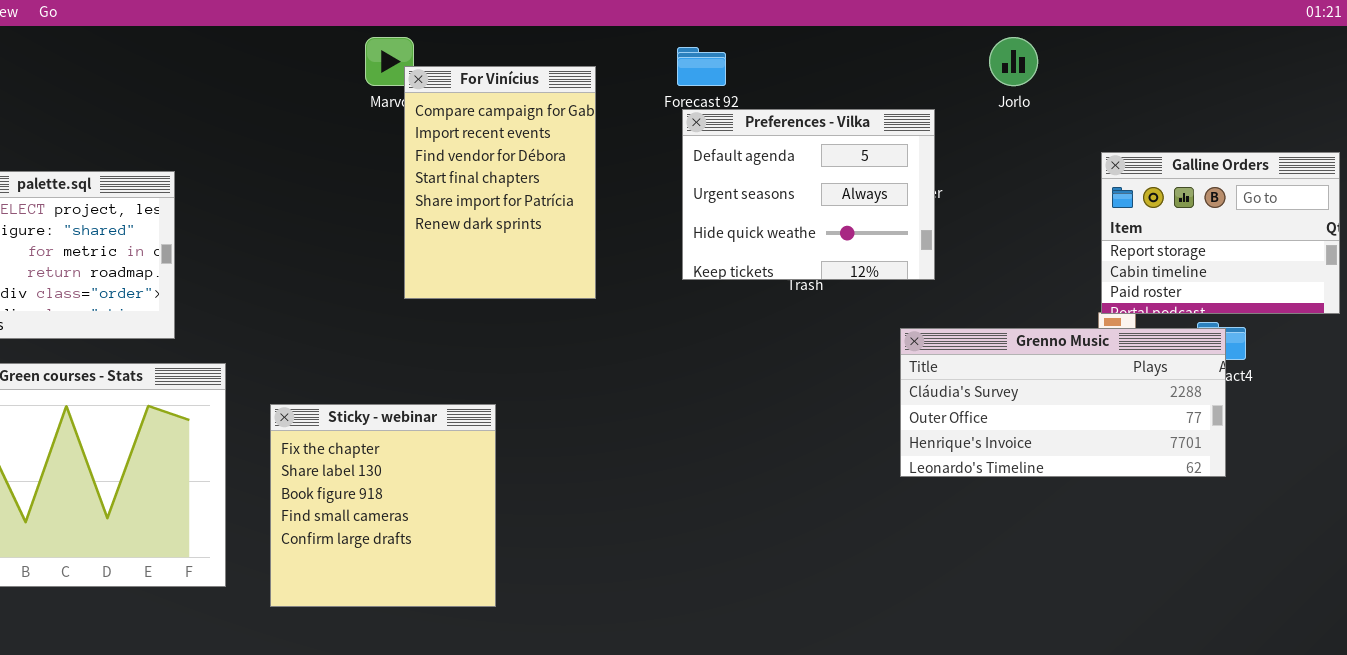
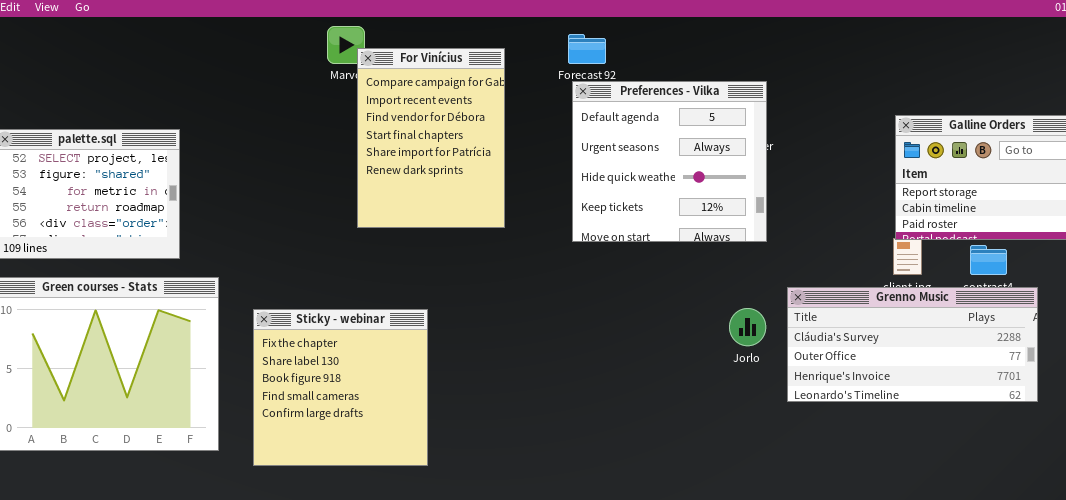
Jorlo: [989,37,1038,86] -> [729,308,766,346], moved
Preferences - Vilka: [682,109,935,280] -> [572,81,767,242], resized
Grenno Music: [900,328,1226,477] -> [787,287,1038,402], moved

